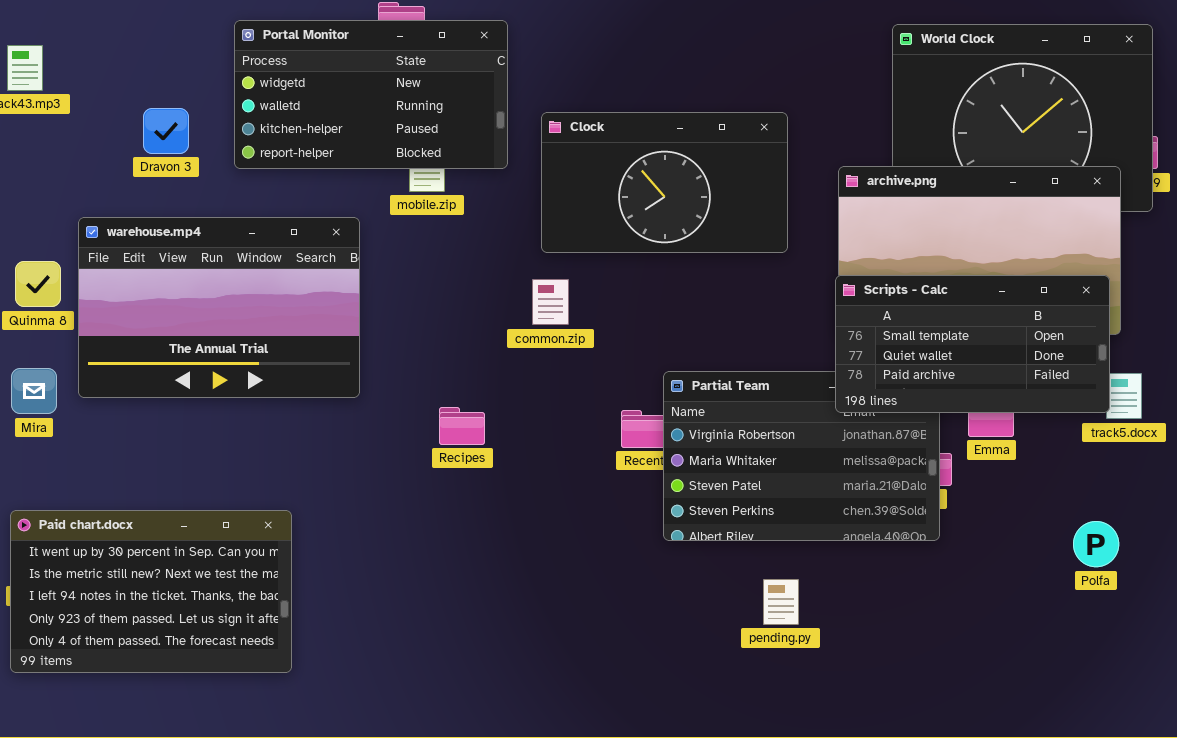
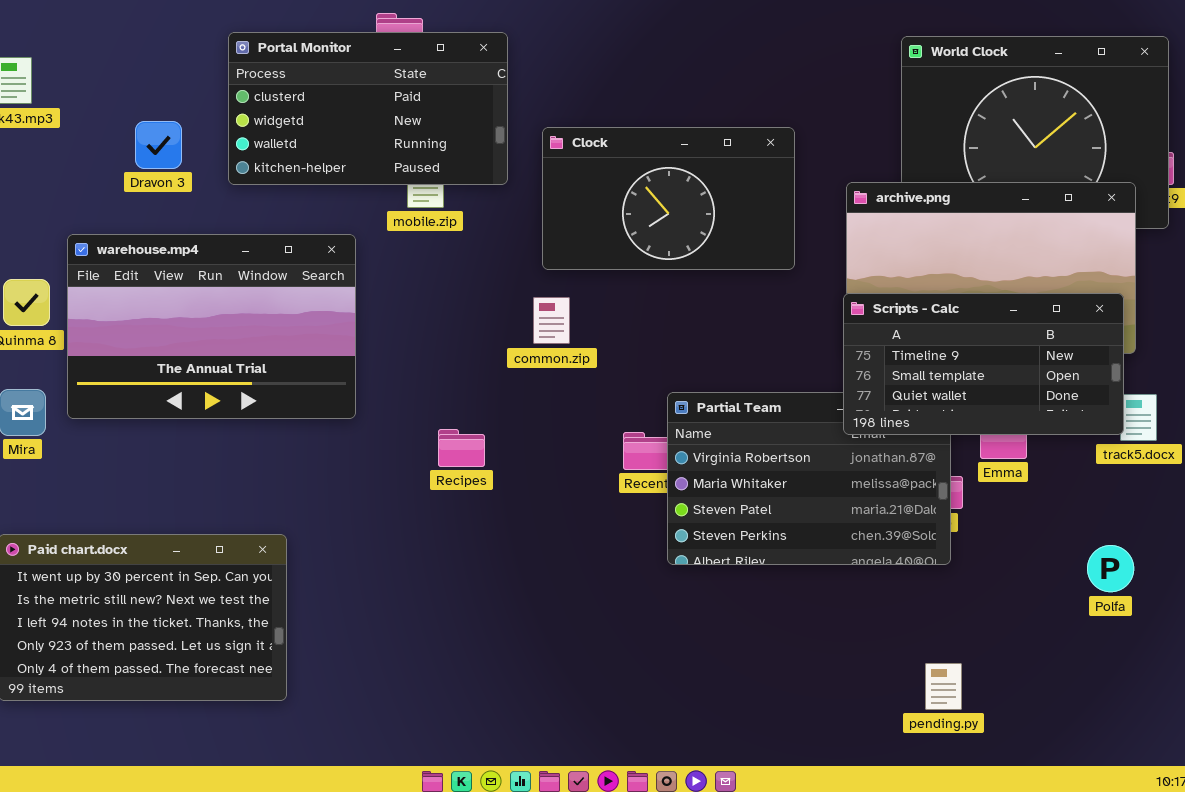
Portal Monitor: [234,20,508,169] -> [228,32,508,185], scrolled up 1 row
Scripts - Calc: [835,275,1110,413] -> [843,293,1124,435], scrolled up 1 row
pending.py: [763,579,799,625] -> [925,663,962,710], moved

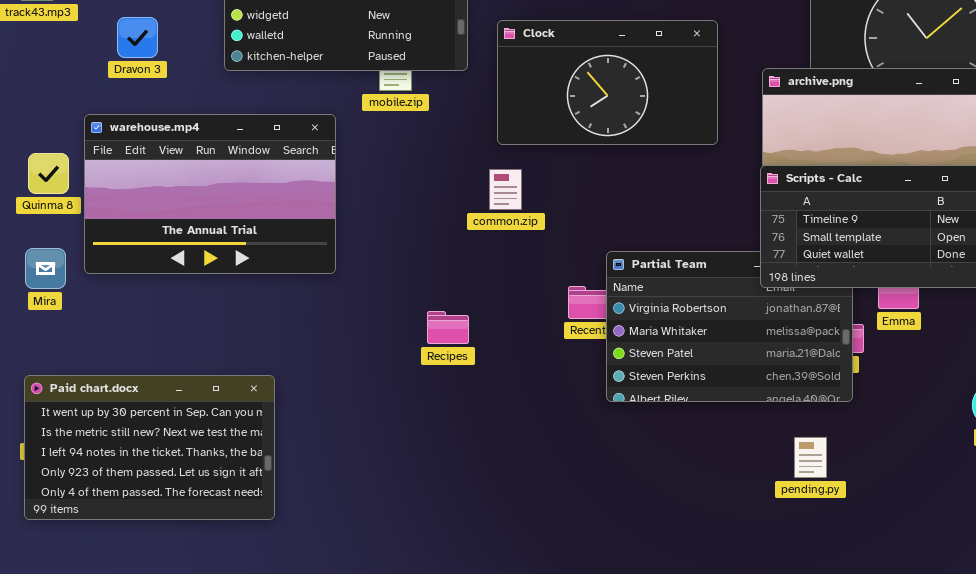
Dravon 3: [135,121,182,169] -> [117,17,158,58], moved
Recipes: [438,429,485,467] -> [427,311,469,344], moved
pending.py: [925,663,962,710] -> [794,437,827,478], moved

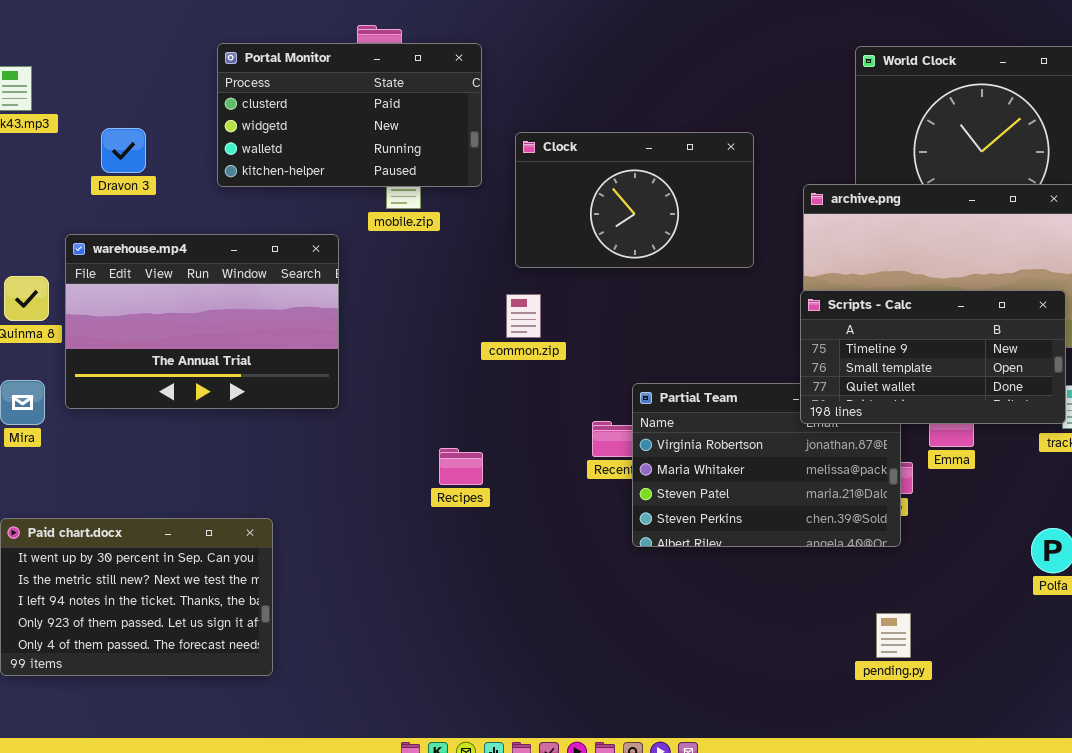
pending.py: [794,437,827,478] -> [876,613,911,658], moved

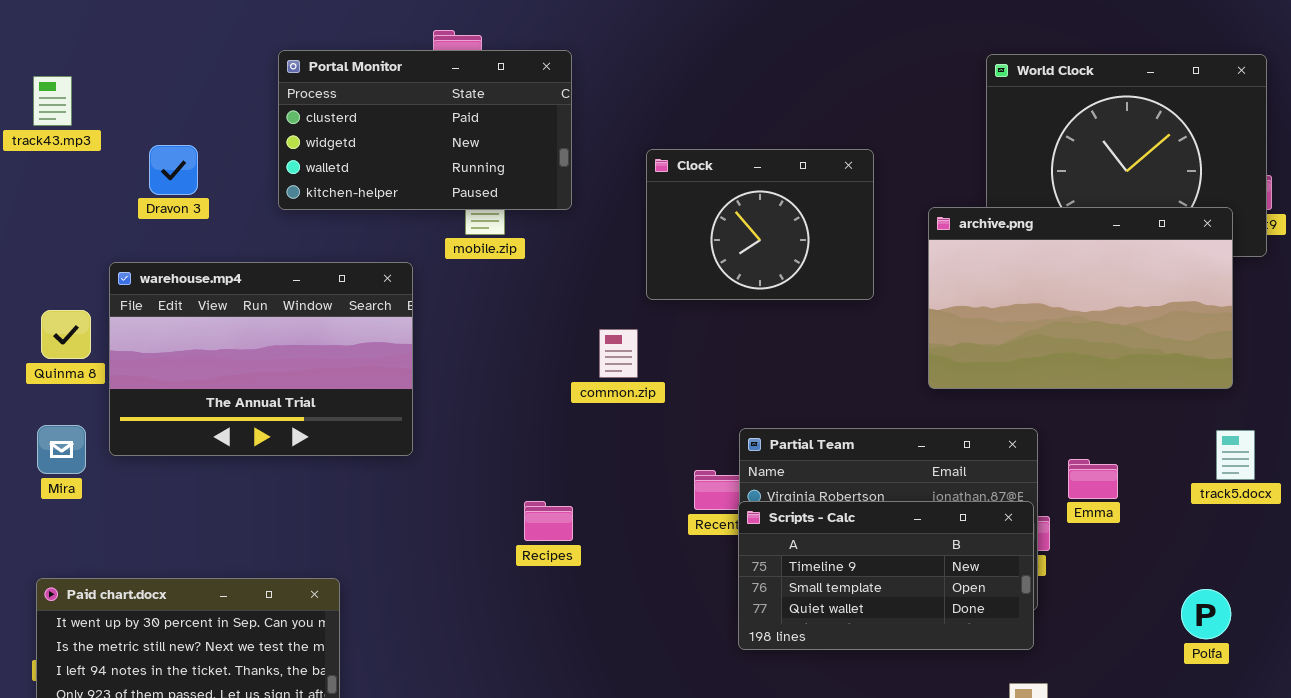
Clock: [515,132,754,268] -> [646,149,874,300], resized
Scripts - Calc: [800,290,1066,424] -> [738,501,1034,650], moved

